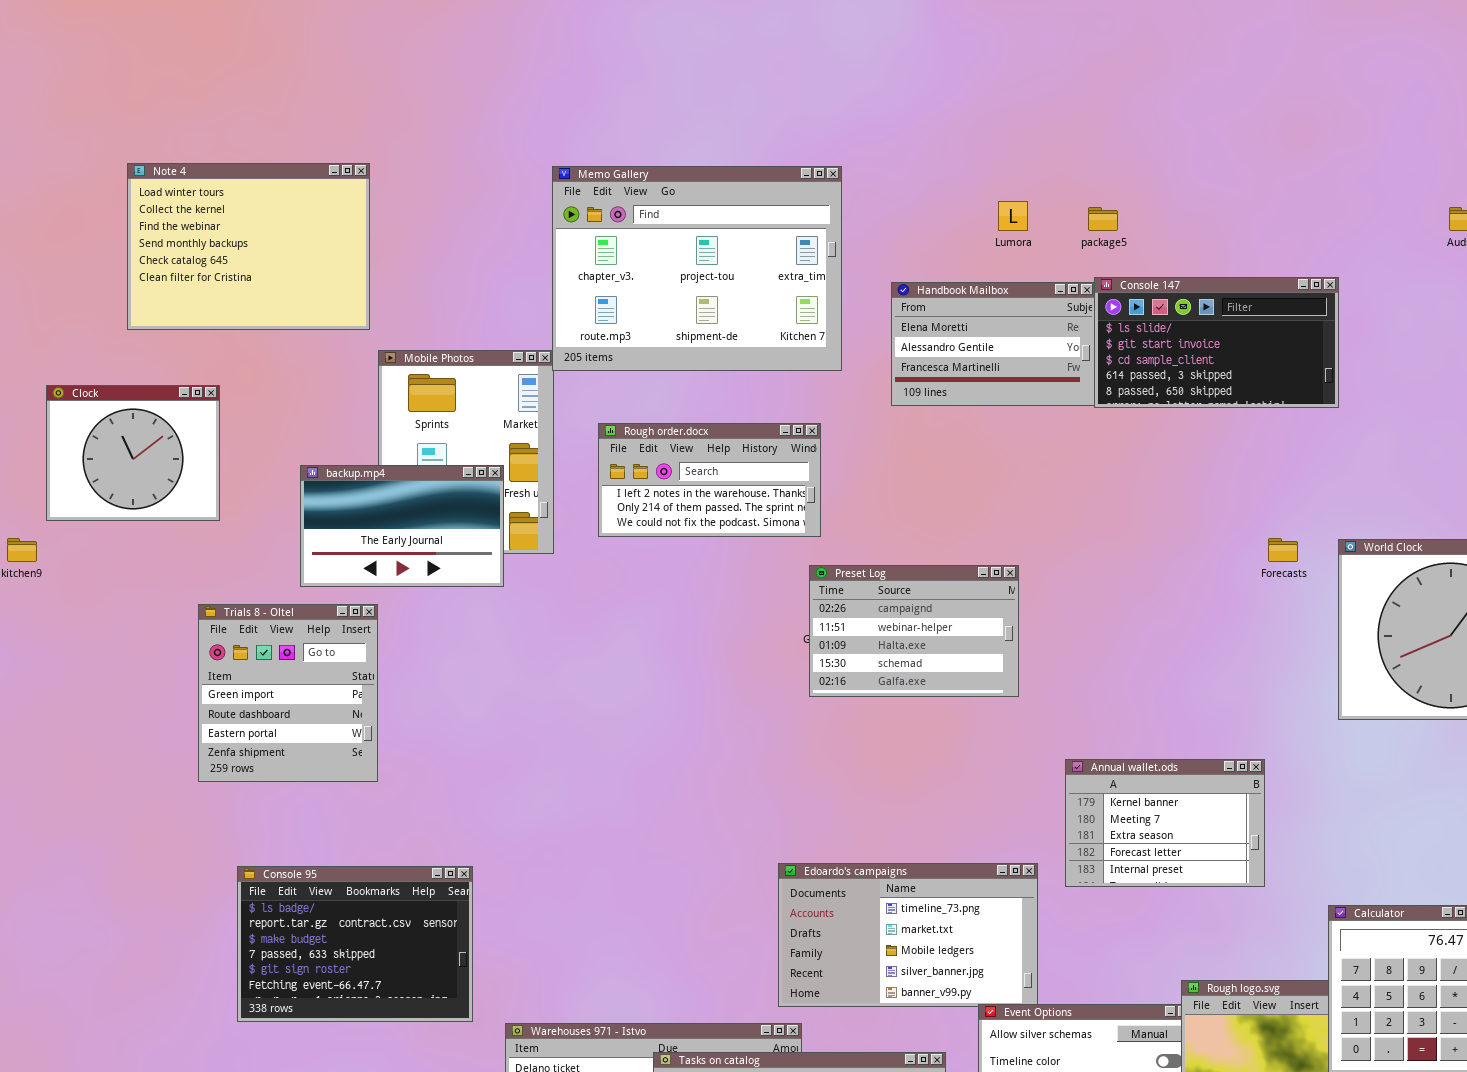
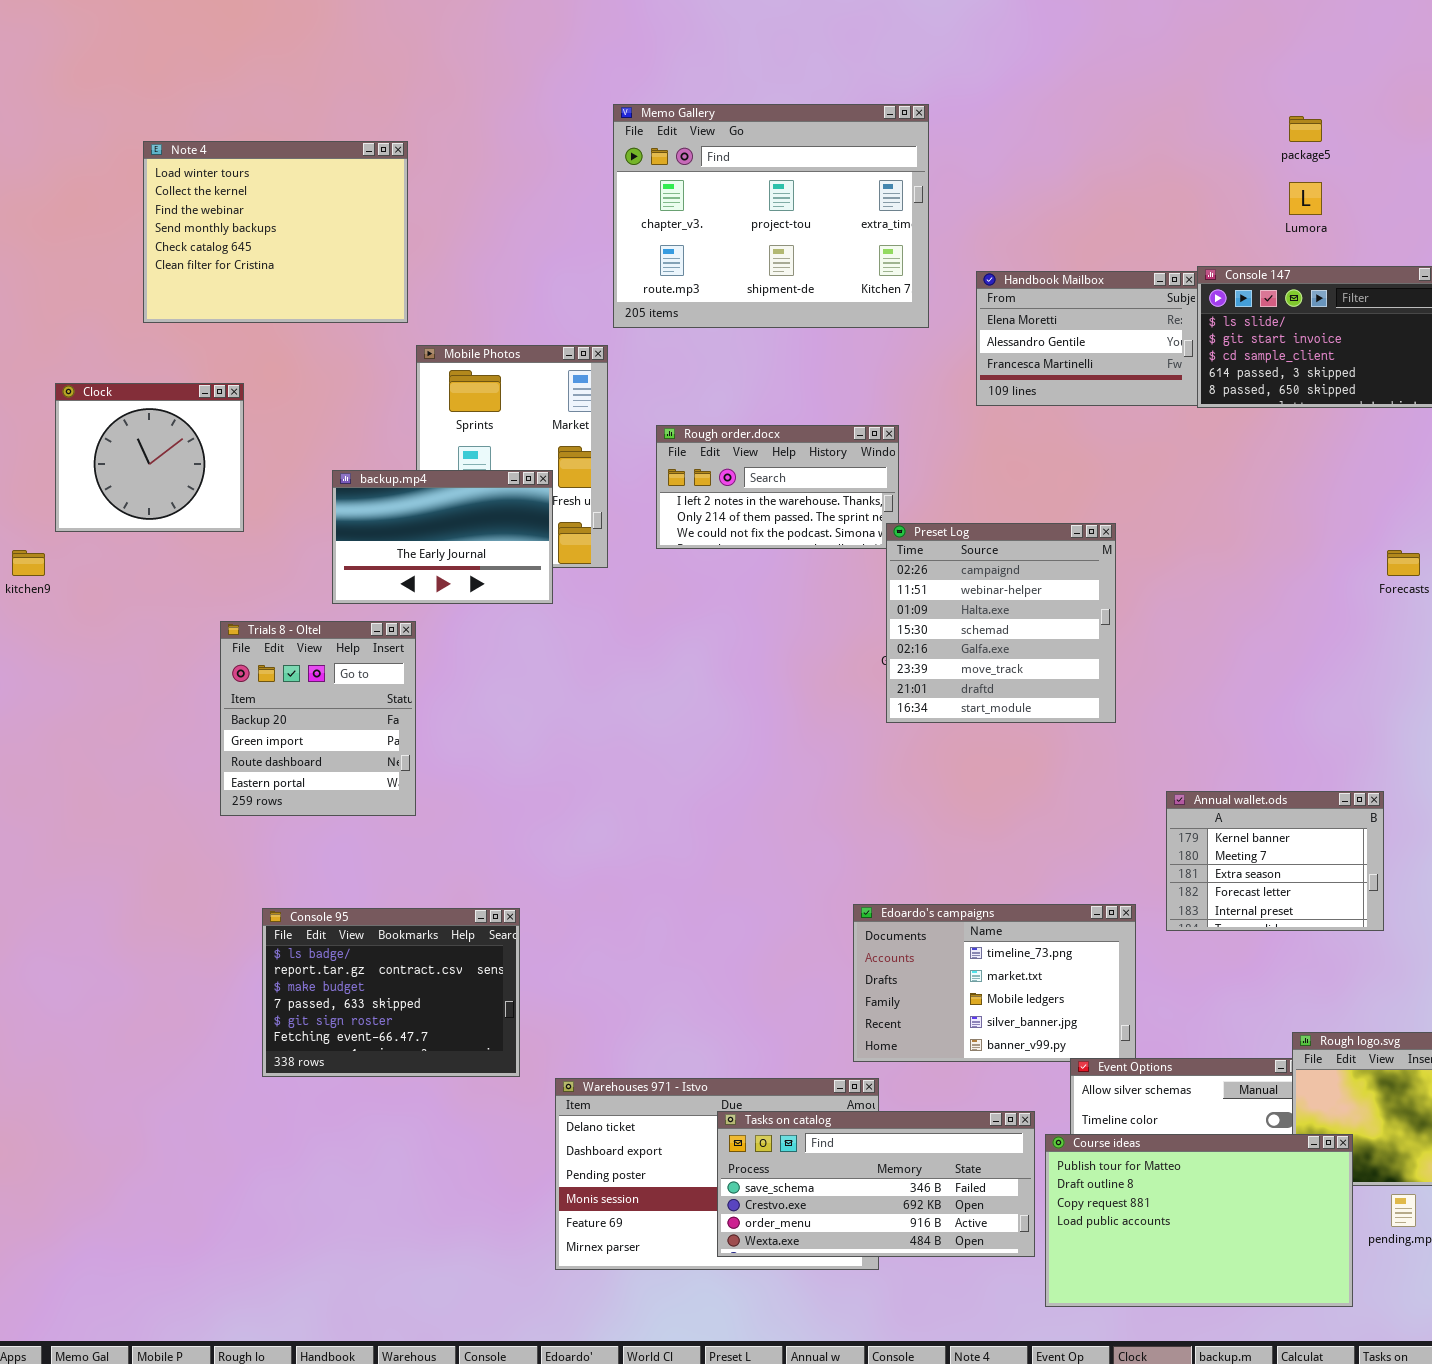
Memo Gallery: [552,166,842,371] -> [613,104,929,328], moved
Lumora: [998,201,1028,231] -> [1289,182,1322,215], moved
package5: [1088,207,1118,231] -> [1289,116,1322,142], moved
Preset Log: [809,565,1019,697] -> [886,523,1116,723], resized
Trials 8 - Oltel: [198,604,378,782] -> [220,621,416,816], scrolled up 1 row

